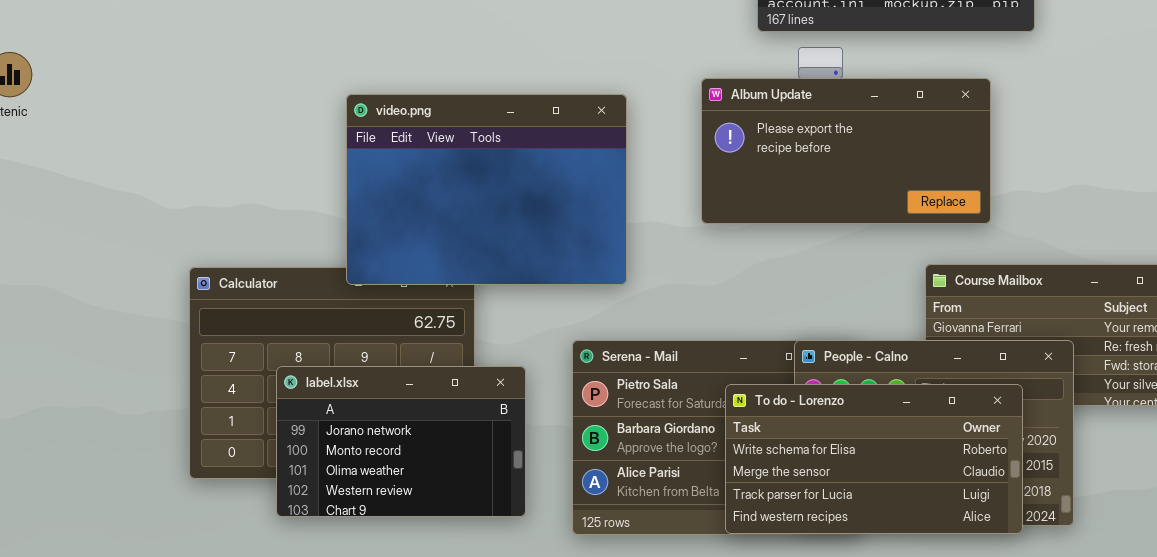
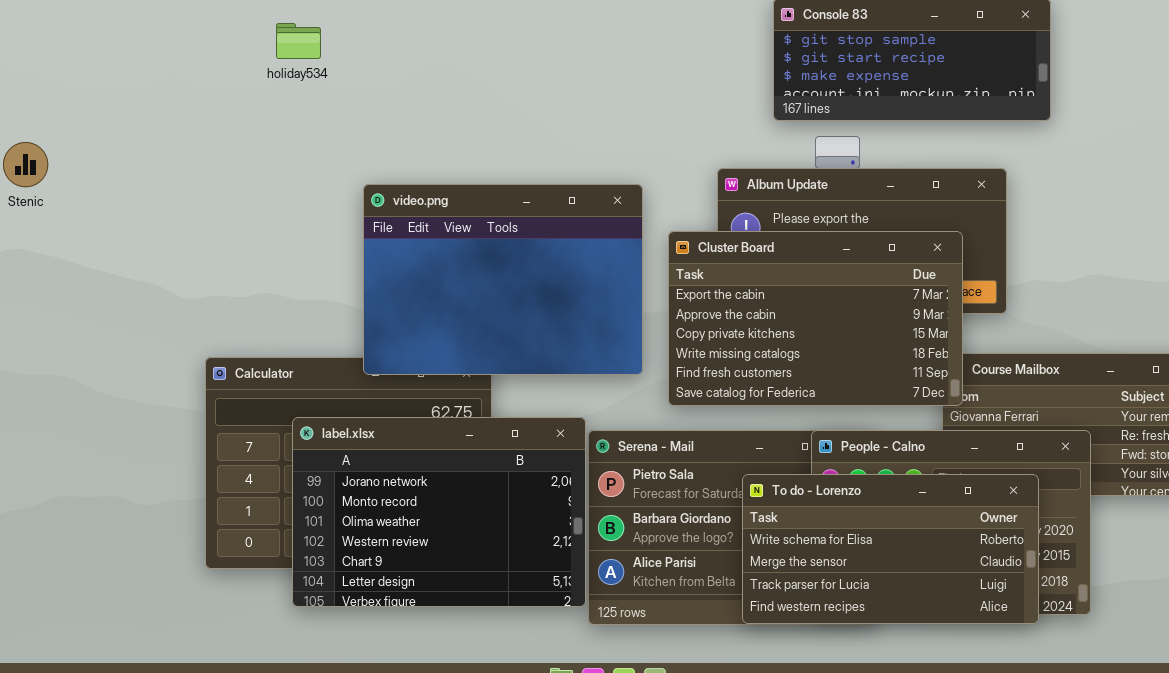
Cluster Board: none -> [668,231,963,406], opened
label.xlsx: [276,366,526,517] -> [292,417,586,607], resized

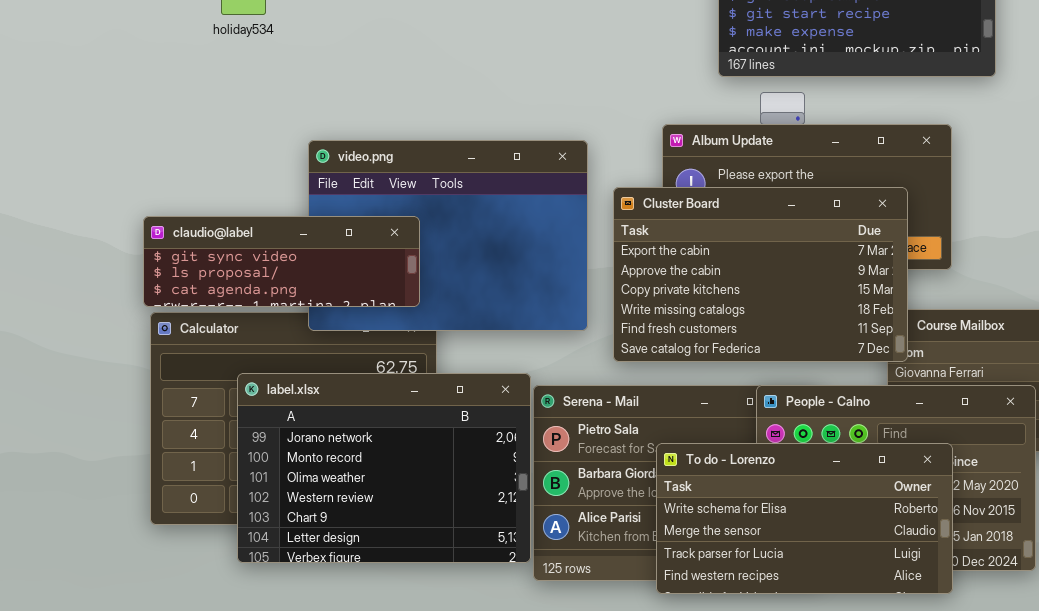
claudio@label: none -> [143,216,420,307], opened
To do - Lorenzo: [742,474,1039,624] -> [656,443,953,594], moved

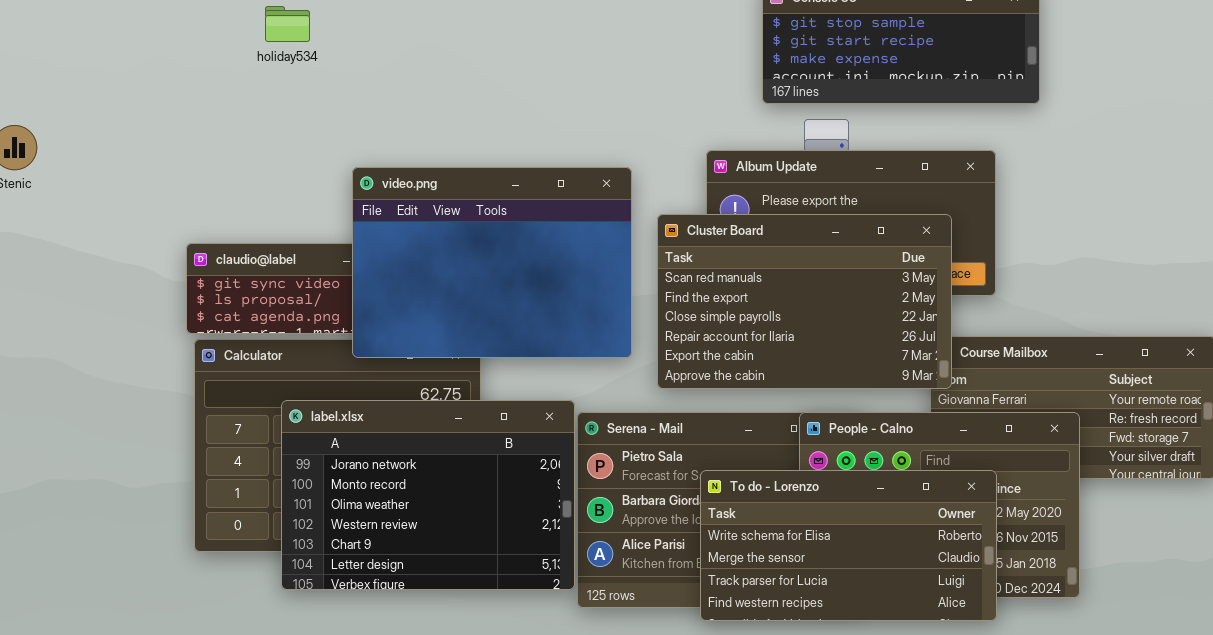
video.png: [308,140,588,331] -> [352,167,632,358], raised
Cluster Board: [613,187,908,362] -> [657,214,952,389], scrolled up 4 rows

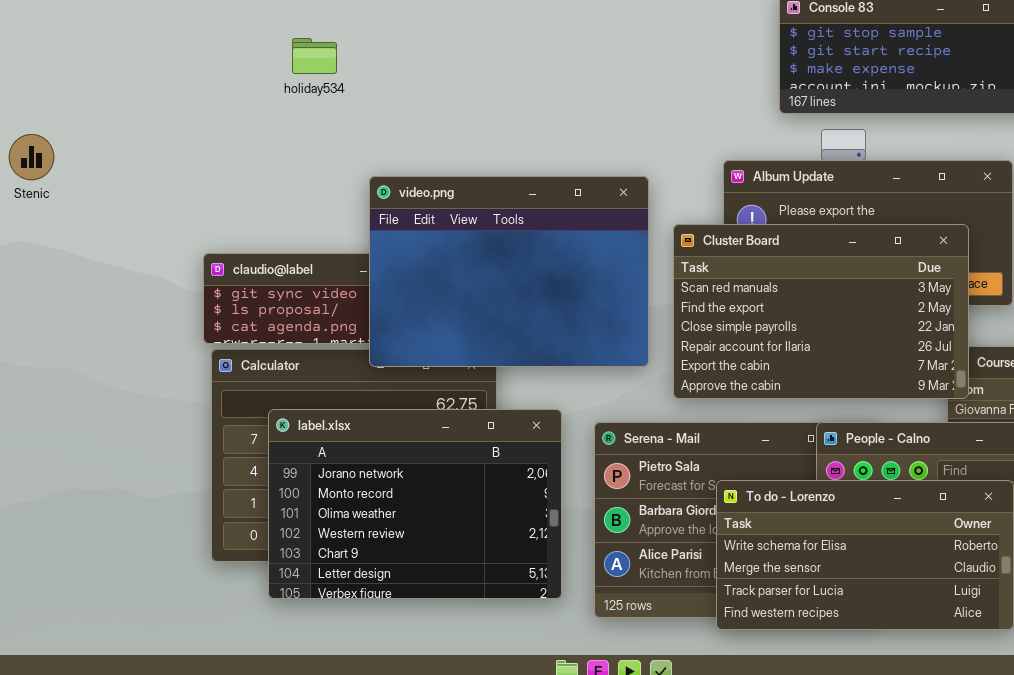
holiday534: [265,6,310,42] -> [292,38,337,74], moved
label.xlsx: [281,400,575,590] -> [268,409,562,599], moved

